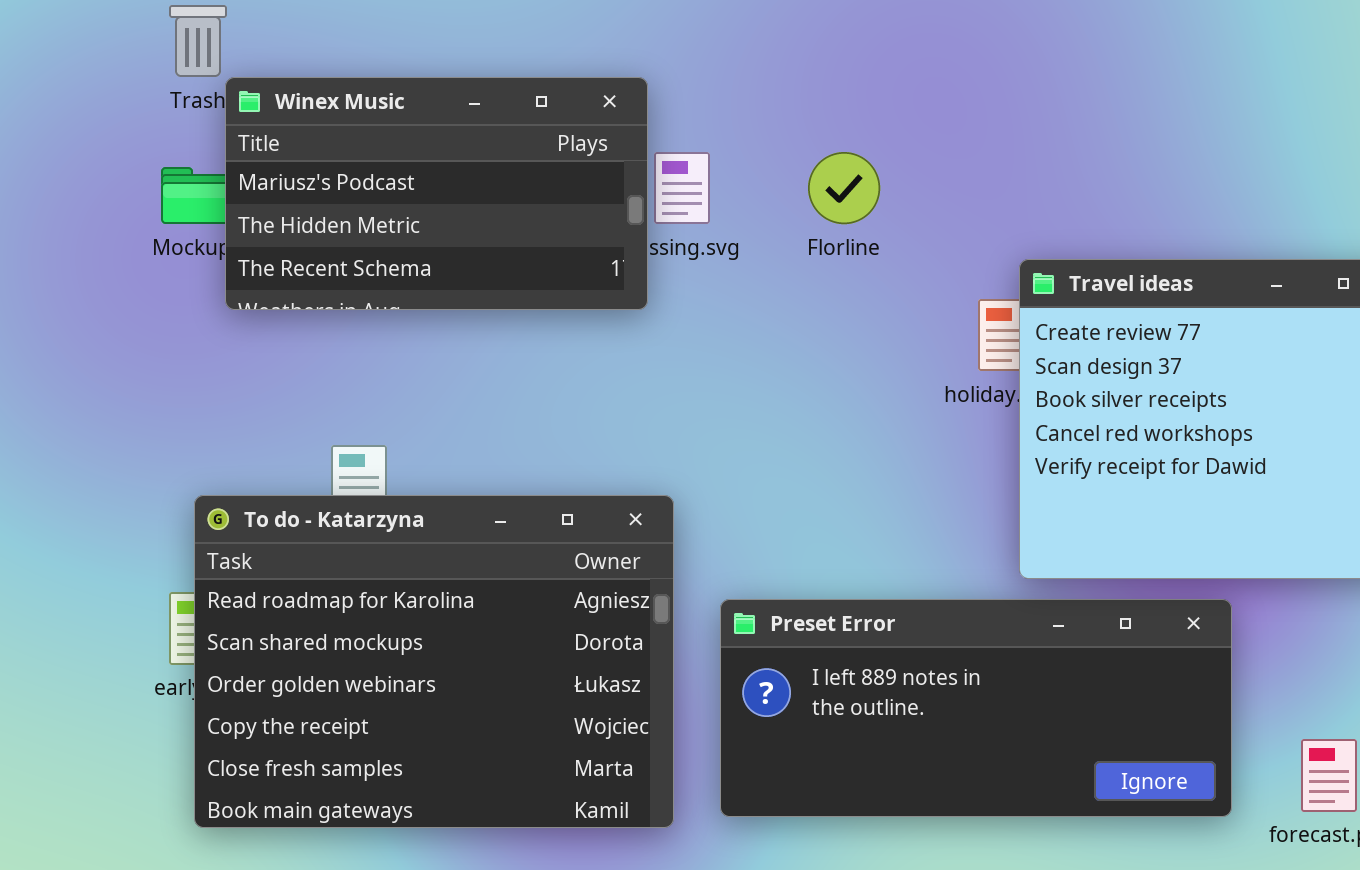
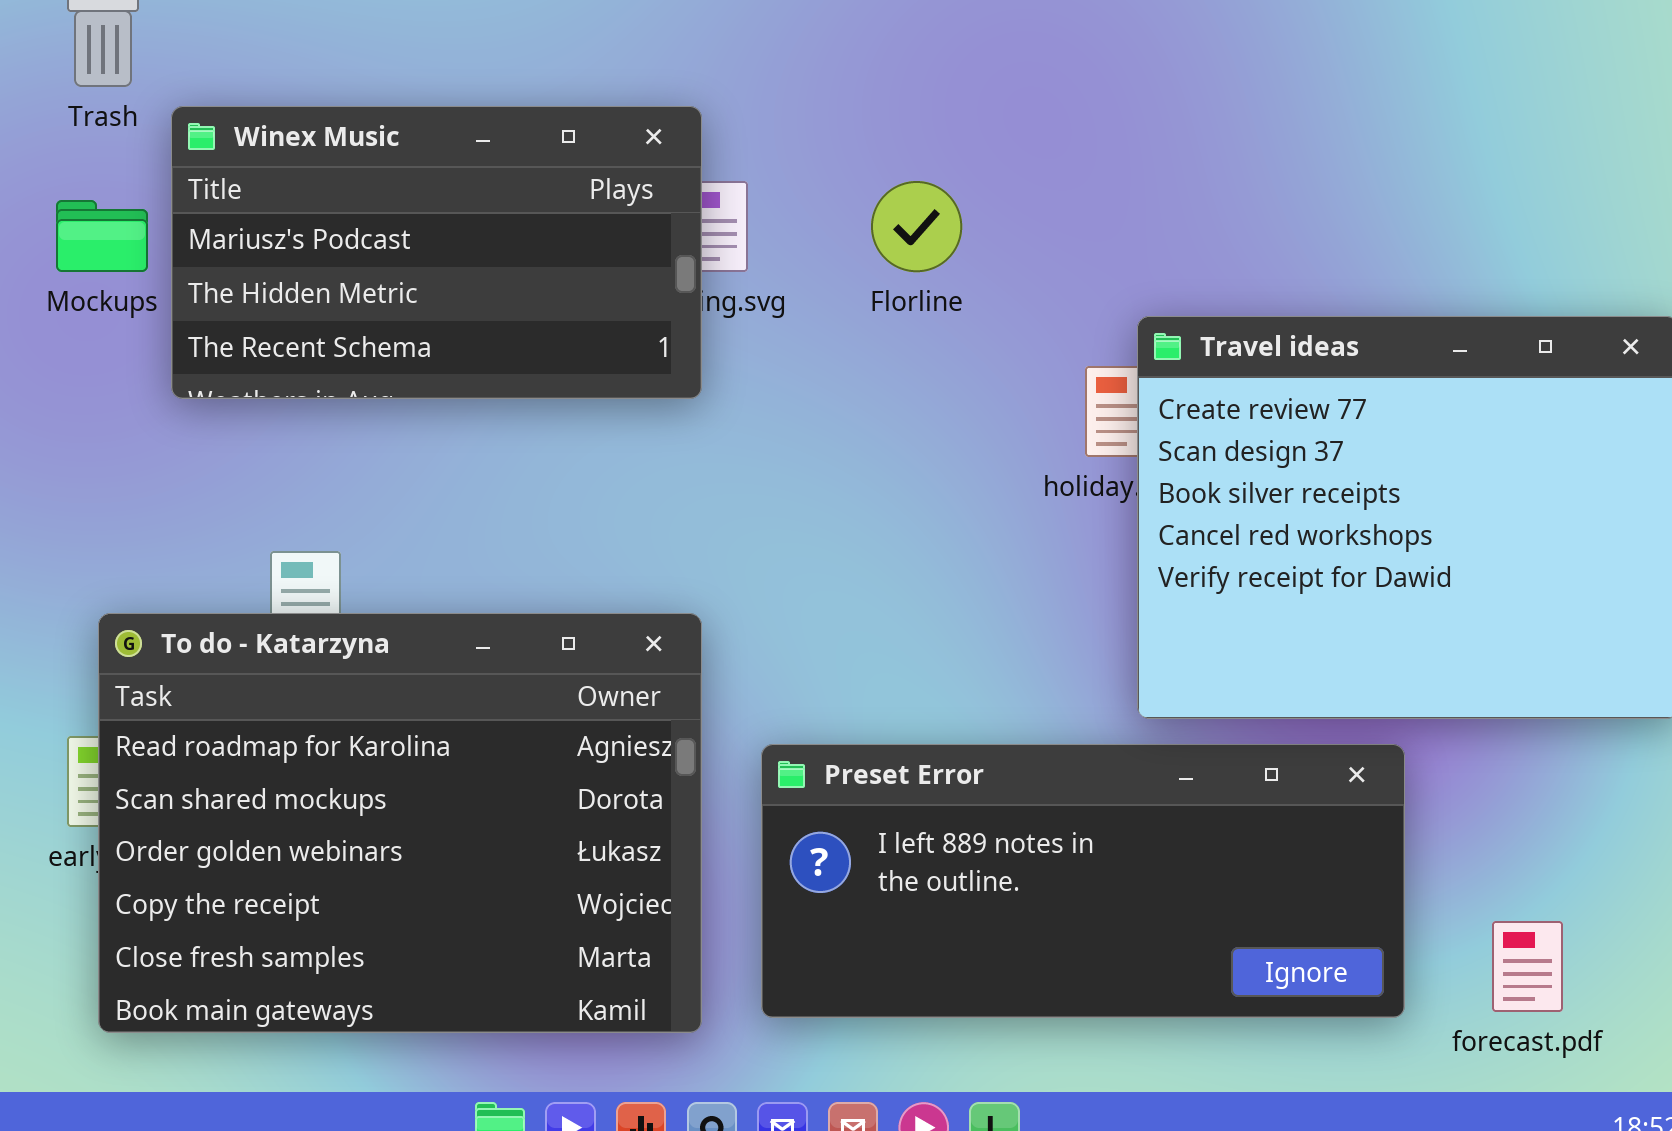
Winex Music: [225,77,648,310] -> [171,106,702,399], moved

